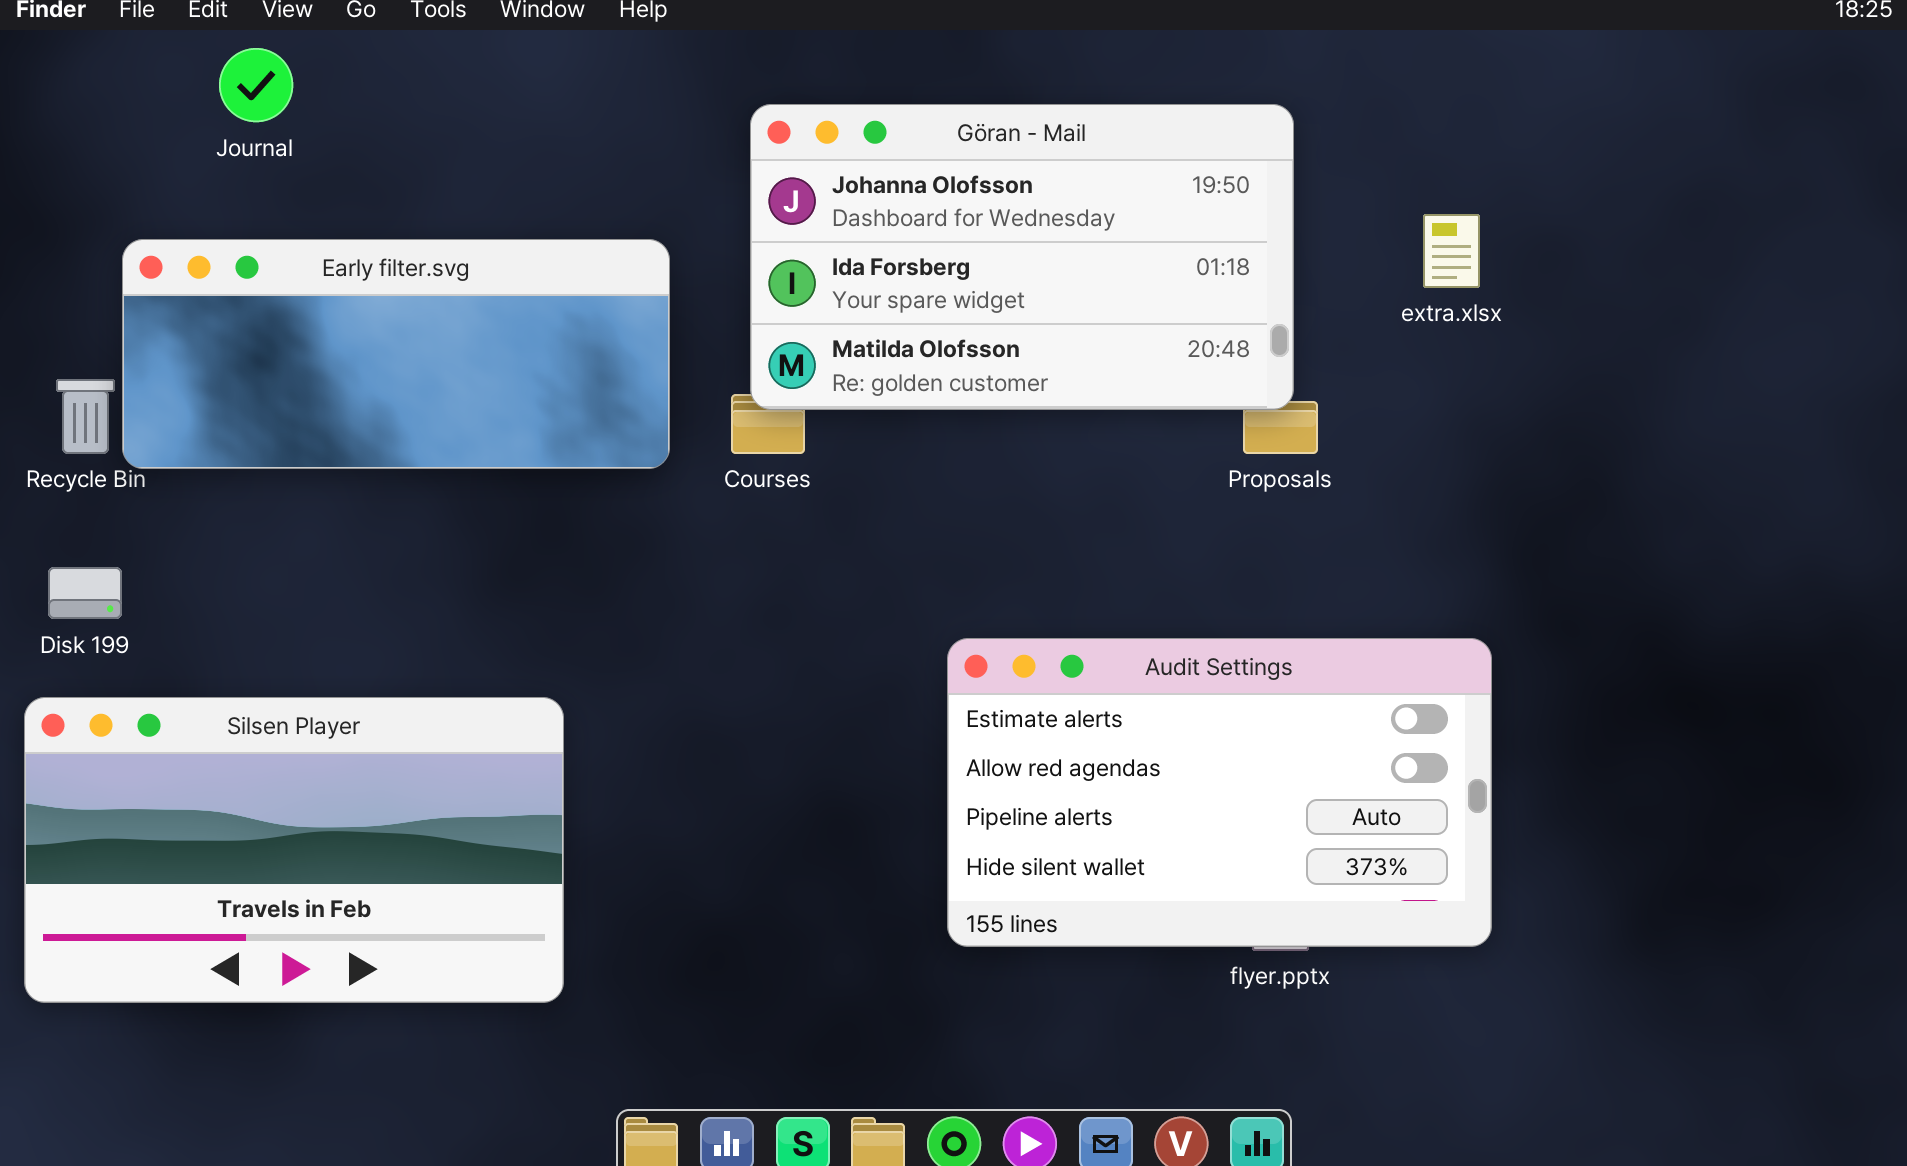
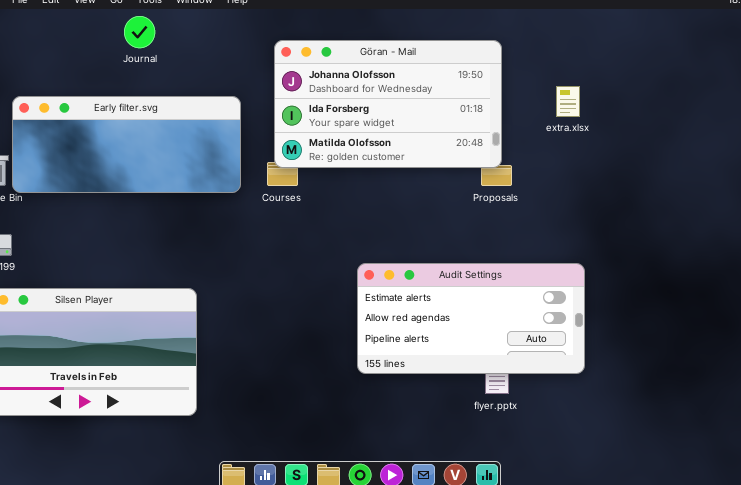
Journal: [219,48,293,122] -> [124,16,155,48], moved
Audit Settings: [947,638,1492,947] -> [357,263,585,374], resized

